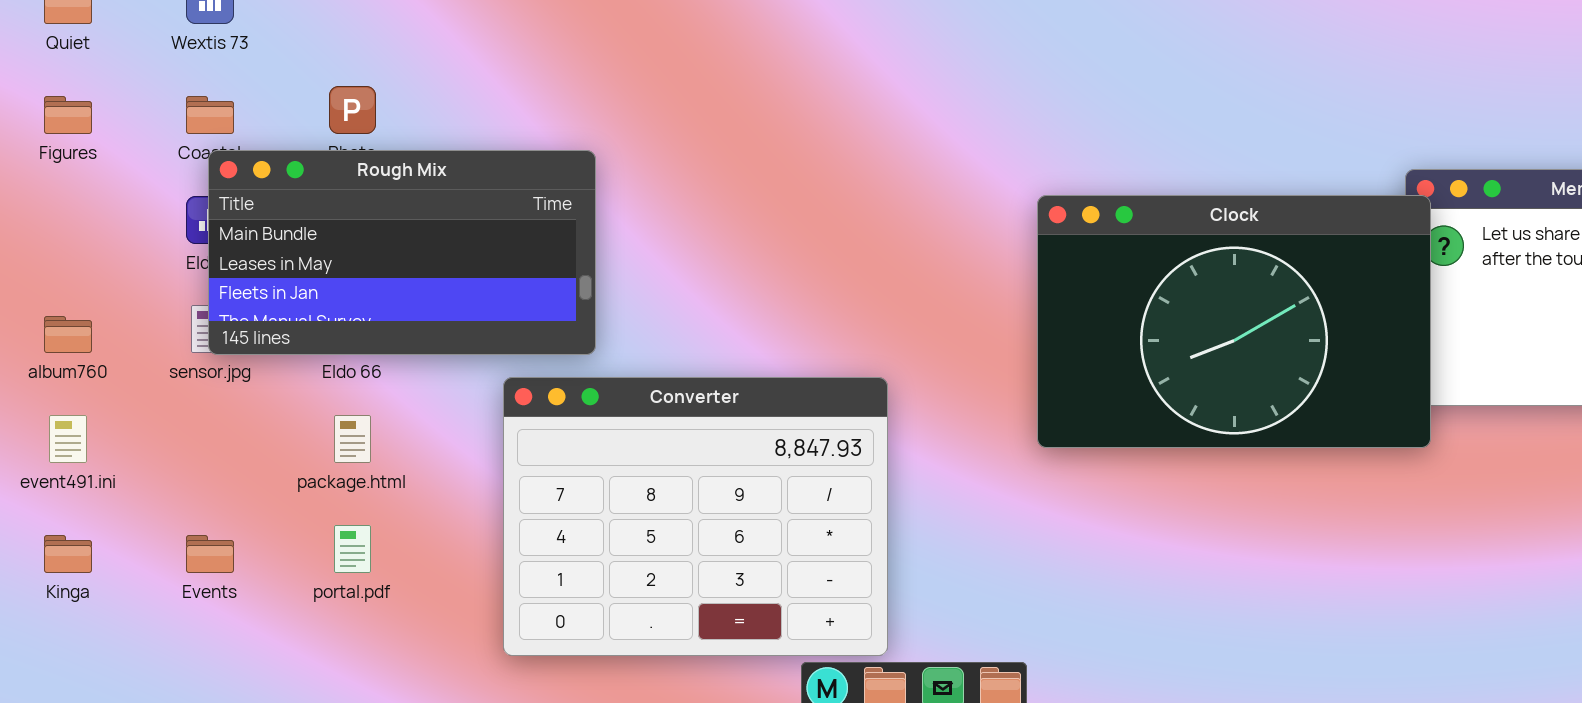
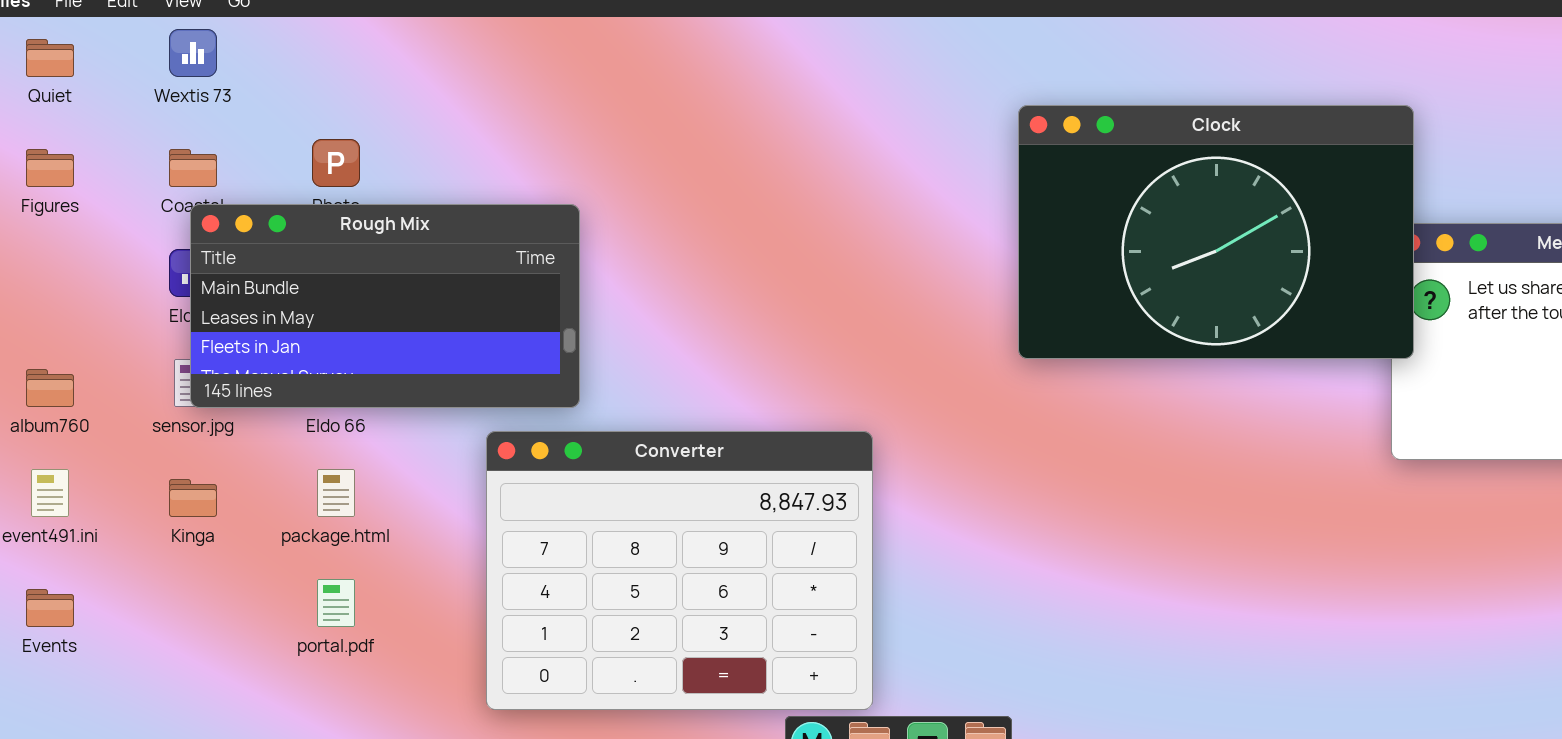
Clock: [1037,195,1431,448] -> [1018,105,1414,359], moved
Kinga: [44,535,92,573] -> [169,479,217,517], moved
Events: [186,535,234,573] -> [26,589,74,627], moved

